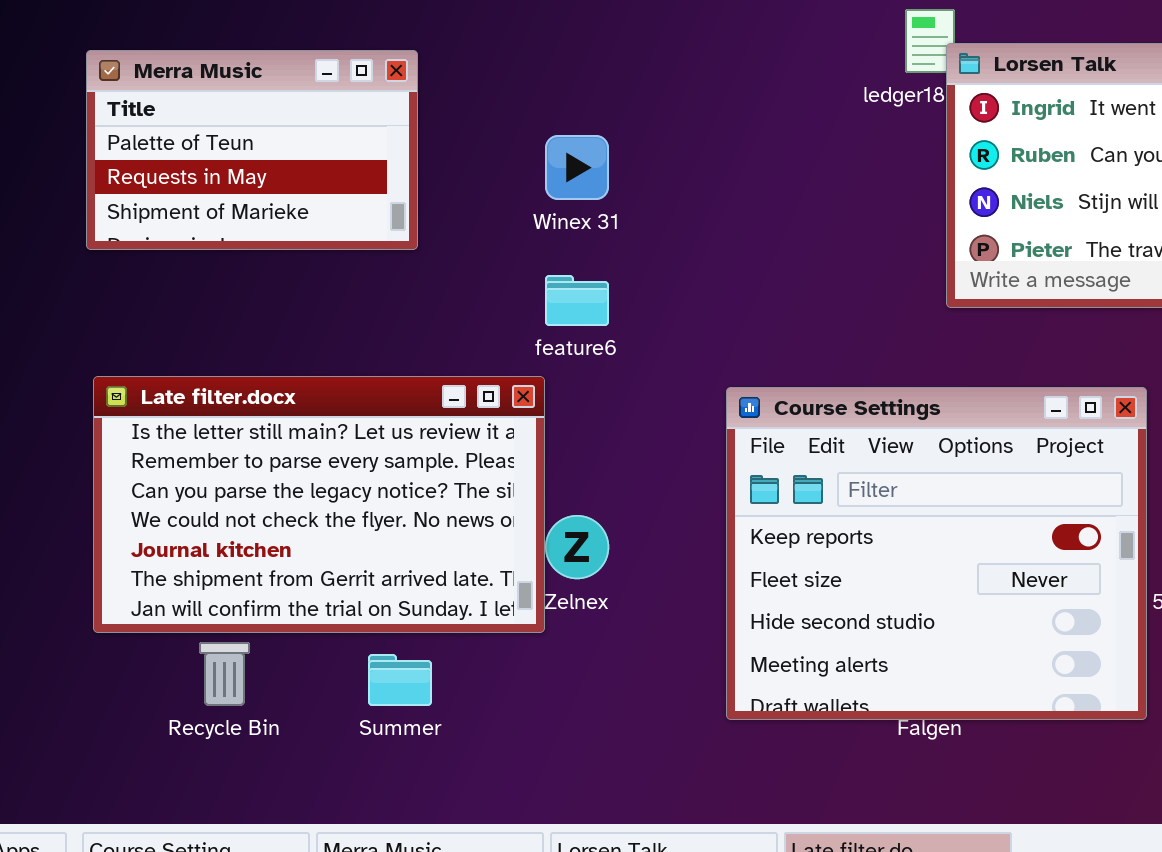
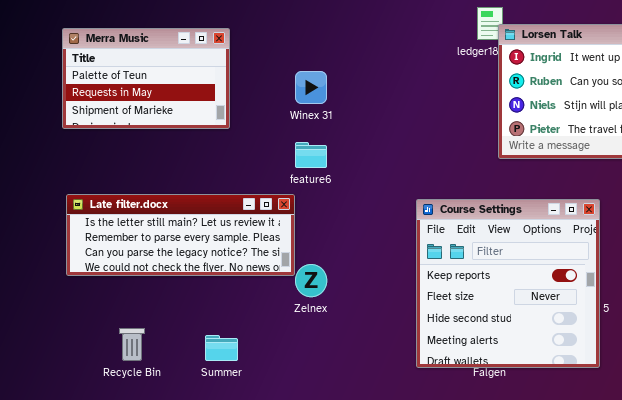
Late filter.docx: [93,376,545,633] -> [66,194,295,276], resized
Course Settings: [726,387,1147,720] -> [416,199,600,368], resized

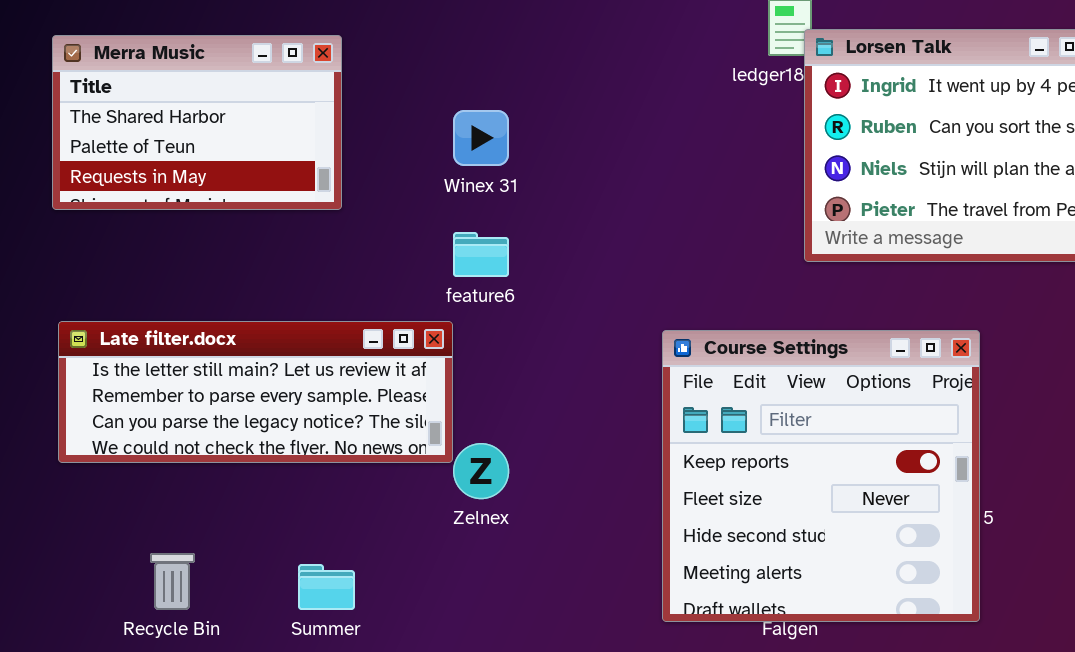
Merra Music: [62,28,230,129] -> [52,35,342,210], scrolled up 1 row

